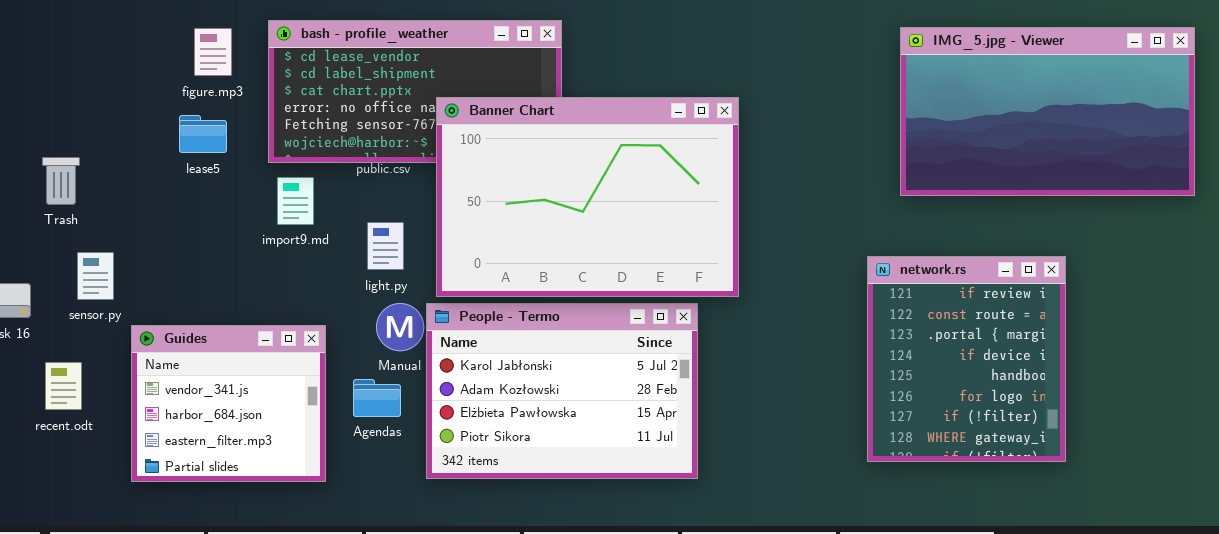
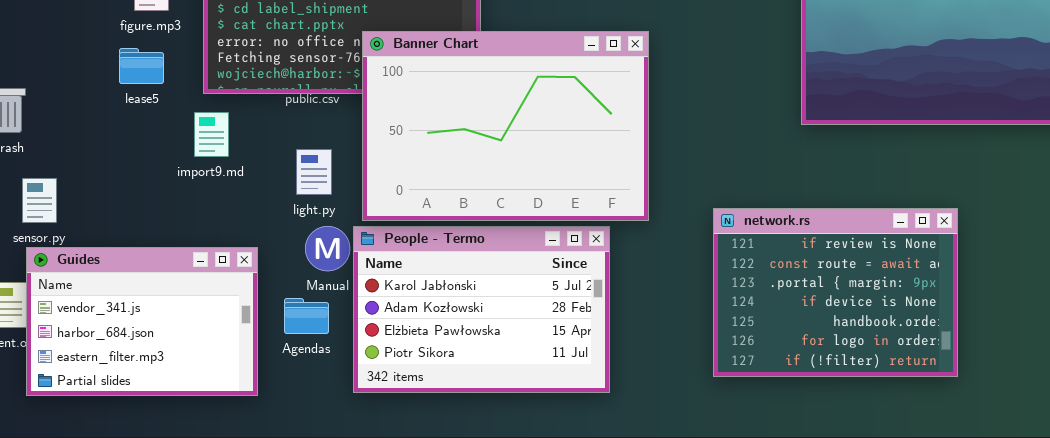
import9.md: [277,177,314,225] -> [194,112,229,157], moved
network.rs: [867,256,1066,462] -> [713,208,958,377], resized
Guides: [131,325,326,482] -> [26,247,258,396], resized

